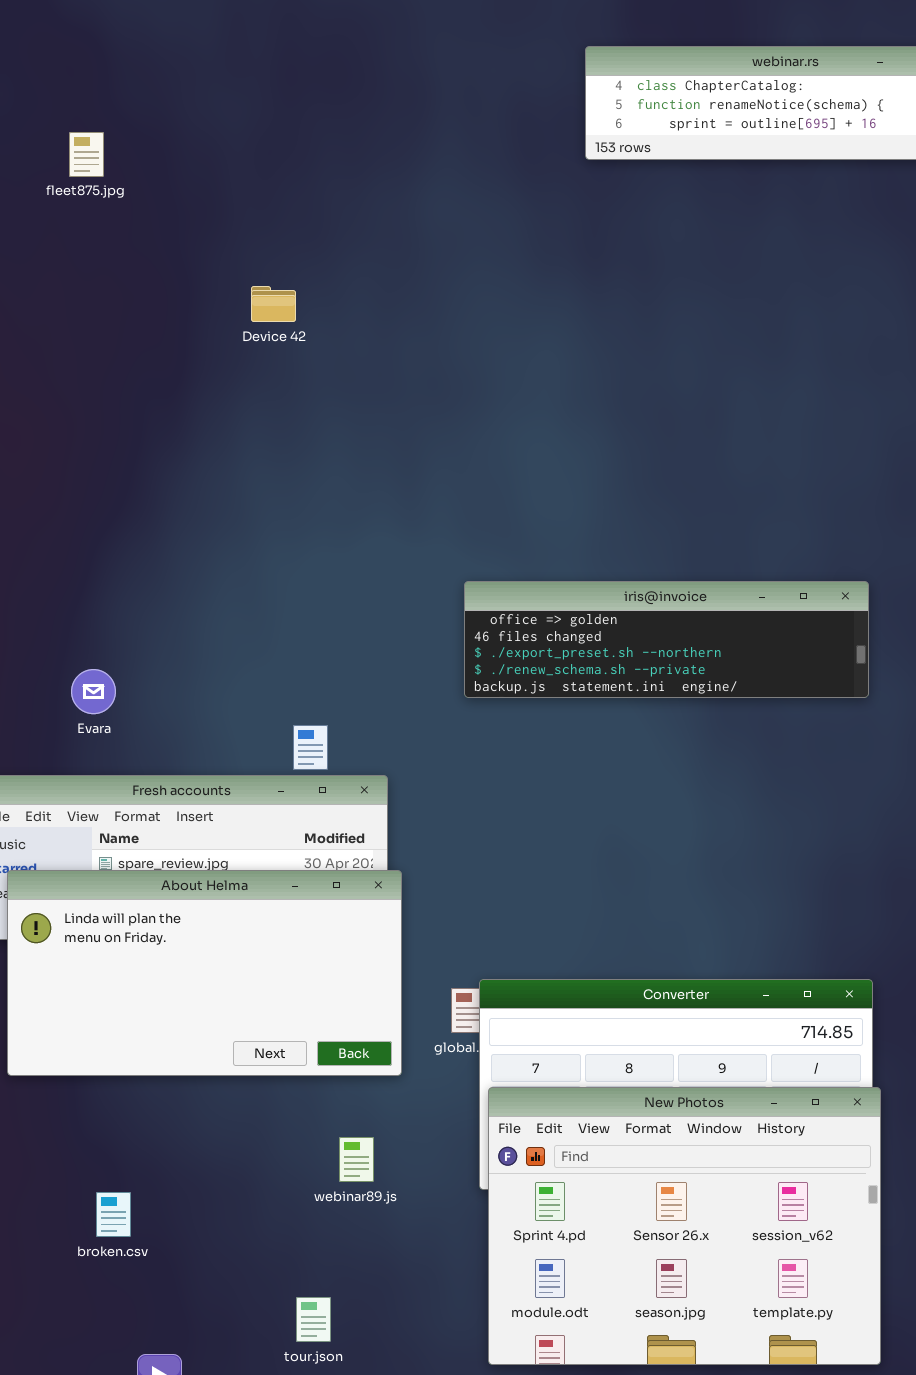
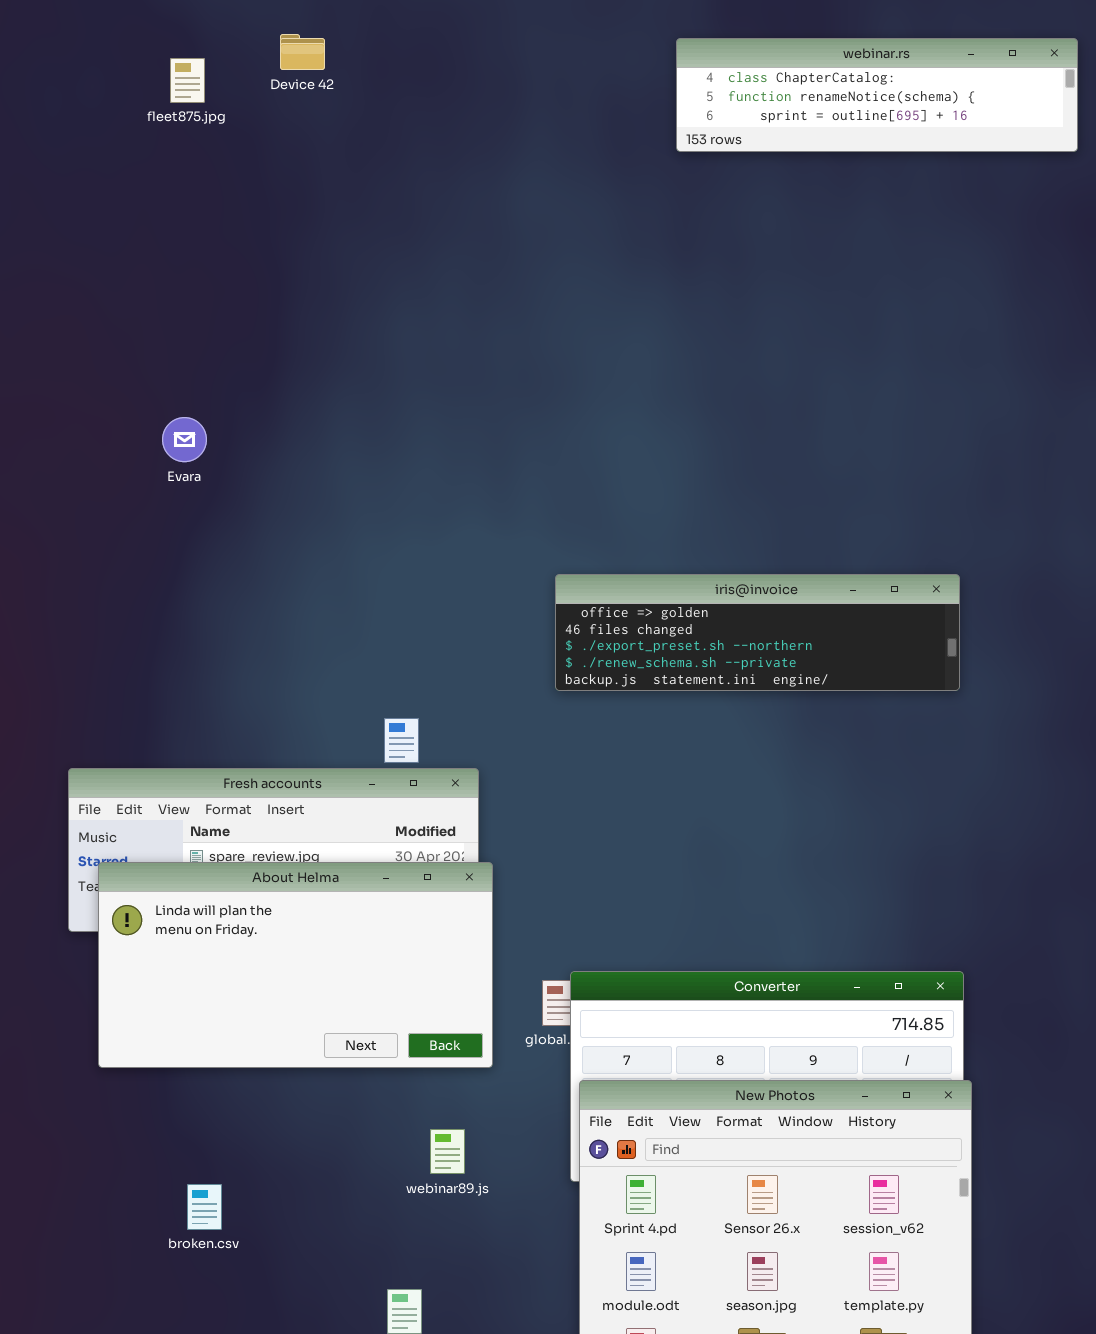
fleet875.jpg: [69,132,104,177] -> [170,58,205,103], moved
Device 42: [251,286,296,322] -> [280,34,325,70], moved
Evara: [71,669,116,714] -> [162,417,207,462], moved

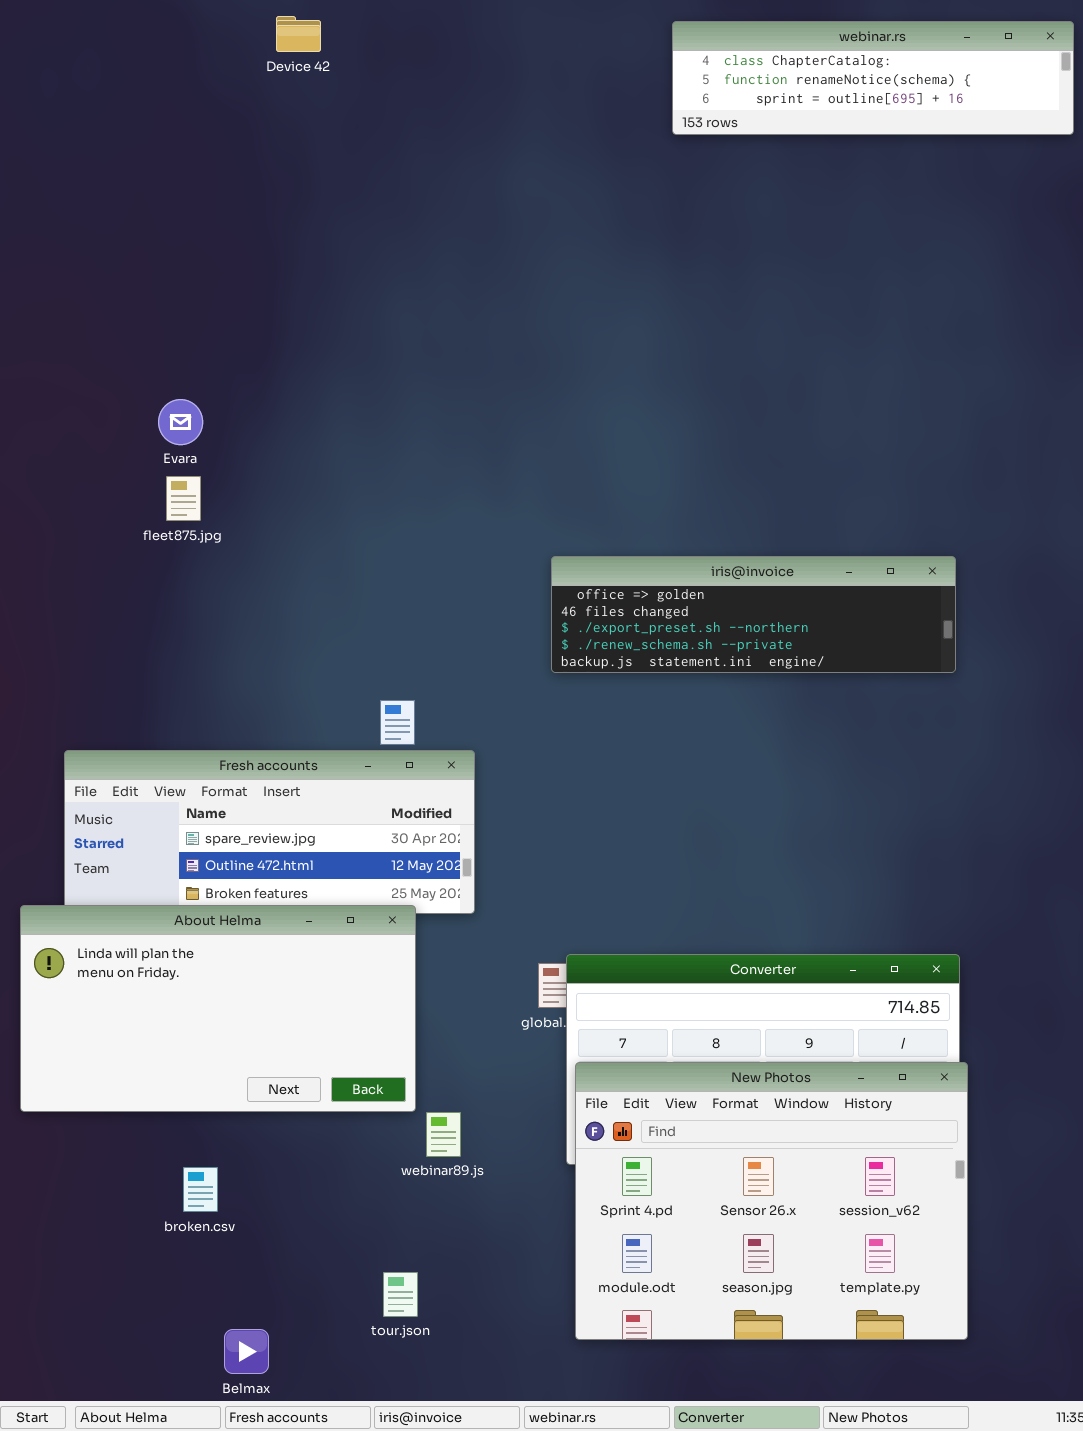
fleet875.jpg: [170,58,205,103] -> [166,476,201,521], moved
About Helma: [98,862,493,1068] -> [20,905,416,1112], moved

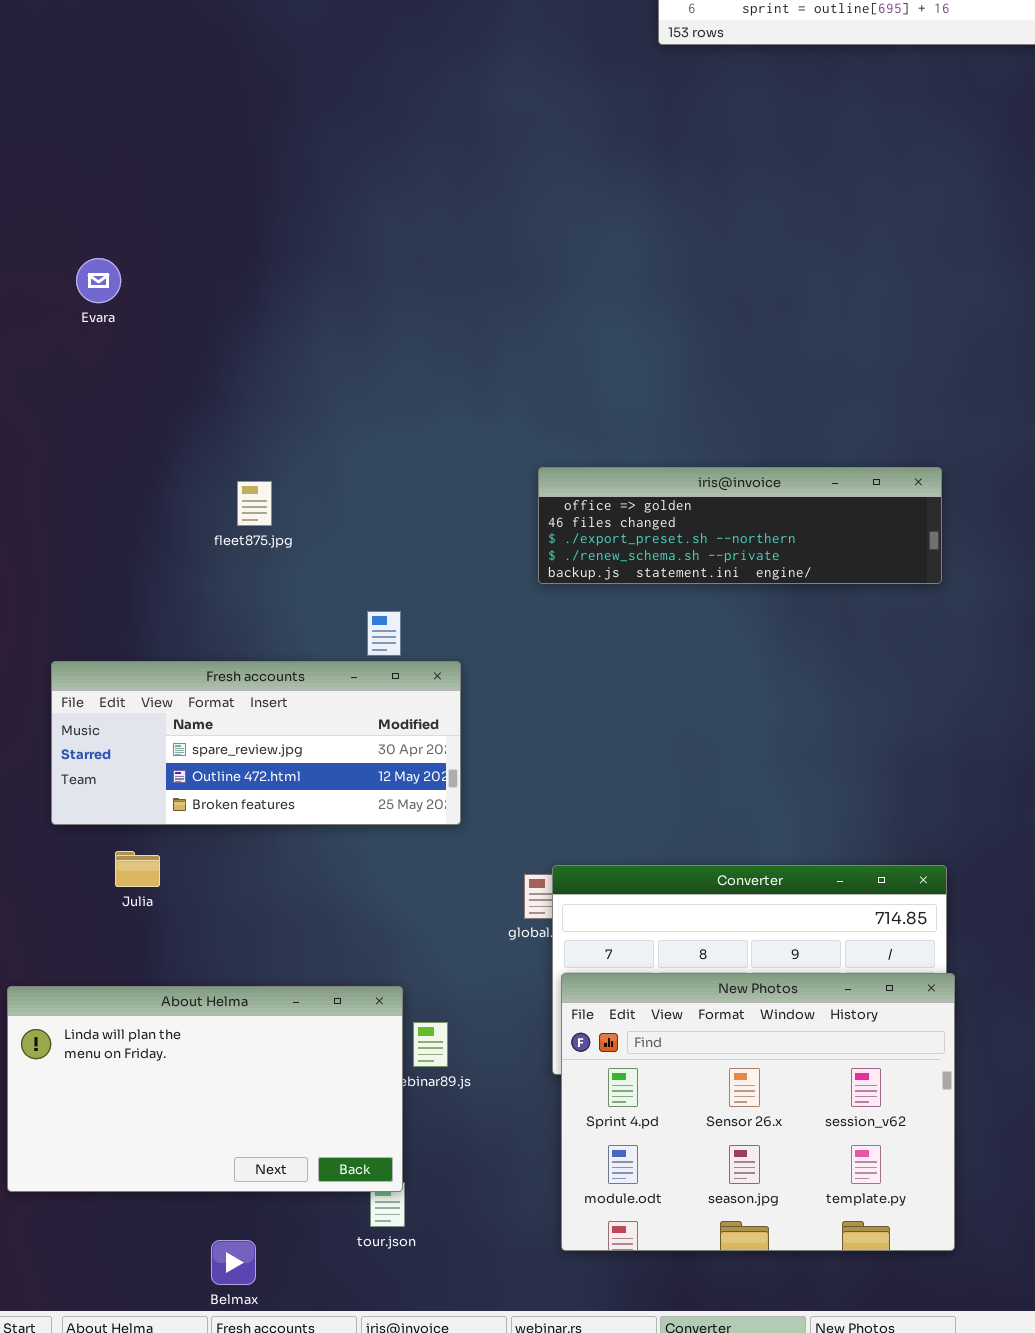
Evara: [158,399,203,445] -> [76,258,121,303], moved
fleet875.jpg: [166,476,201,521] -> [237,481,272,526], moved
About Helma: [20,905,416,1112] -> [7,986,403,1192], moved

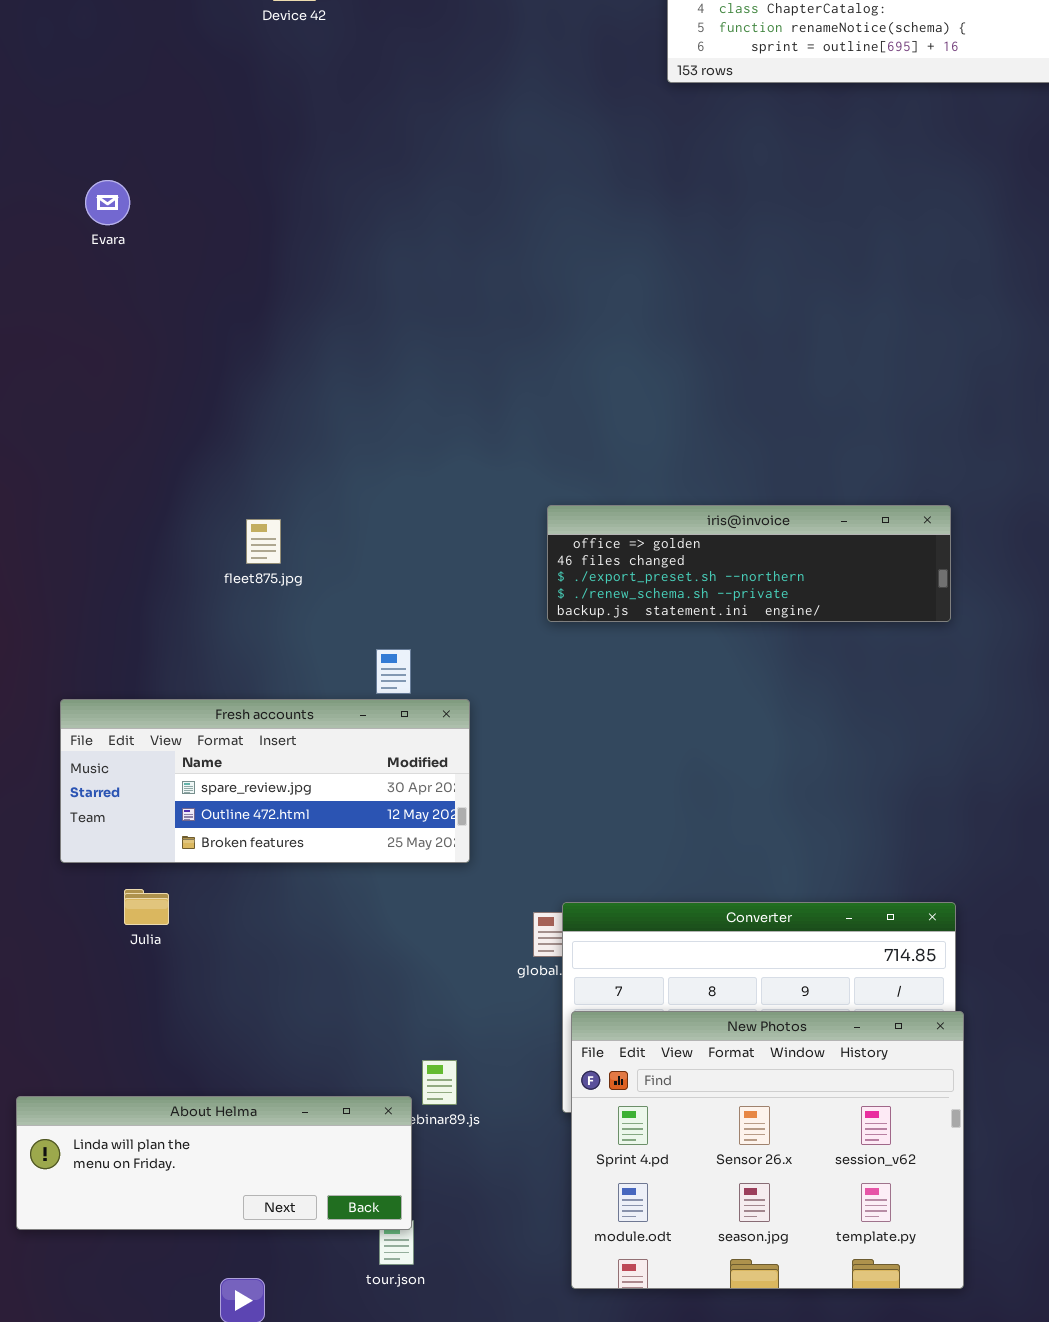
Evara: [76,258,121,303] -> [85,180,130,225], moved
About Helma: [7,986,403,1192] -> [16,1096,412,1230], resized

